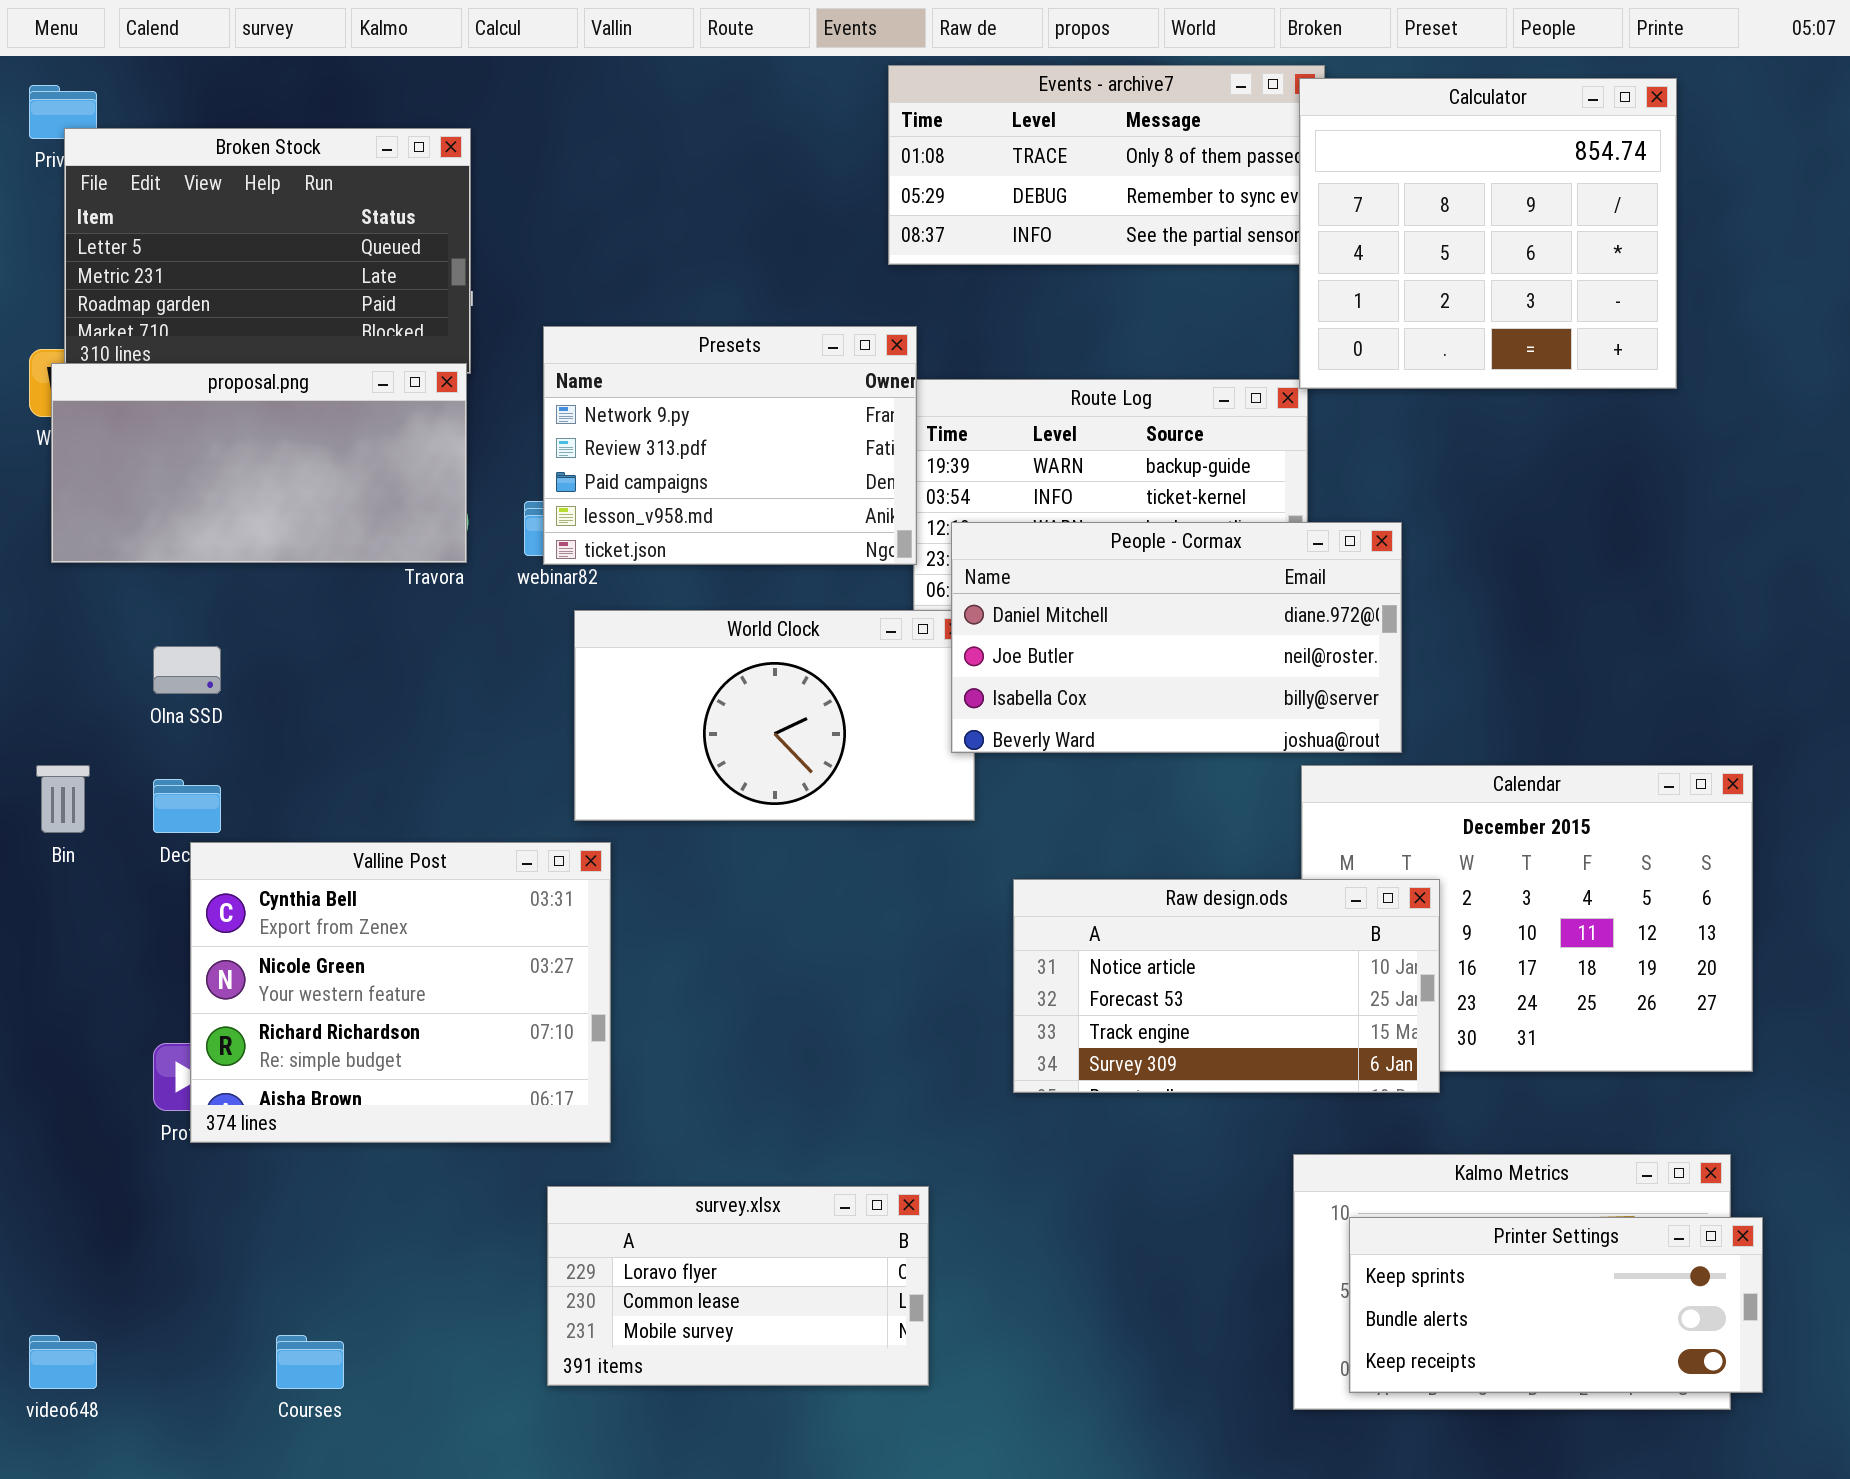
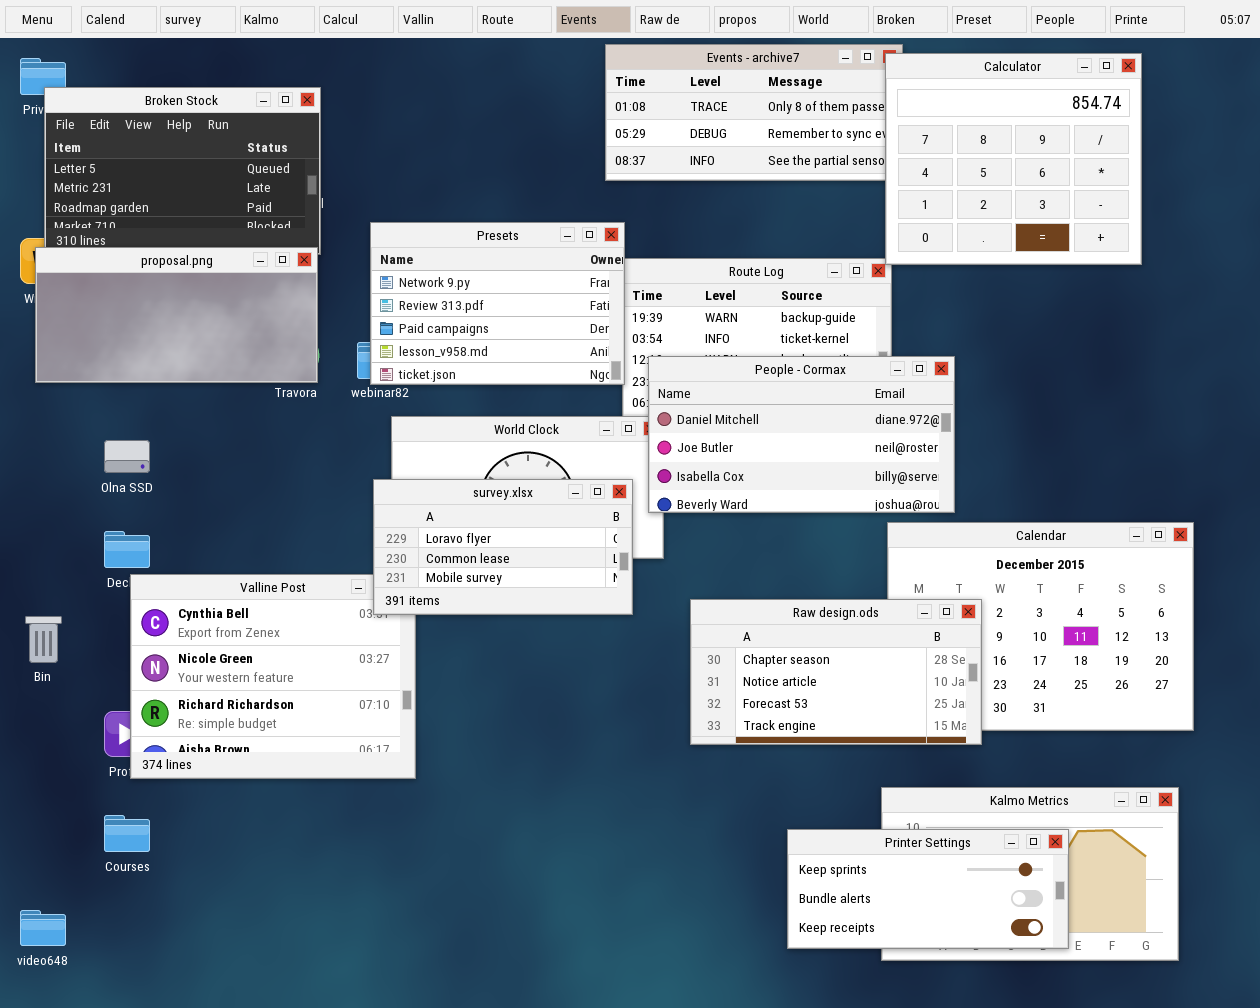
Bin: [36,765,90,833] -> [25,616,62,663], moved
Raw design.ods: [1013,879,1440,1093] -> [690,599,982,745], scrolled up 1 row
survey.xlsx: [547,1186,929,1386] -> [373,479,633,615], moved
Printer Settings: [1349,1217,1763,1393] -> [787,829,1069,949], moved
Courses: [276,1335,344,1389] -> [104,815,150,852], moved

